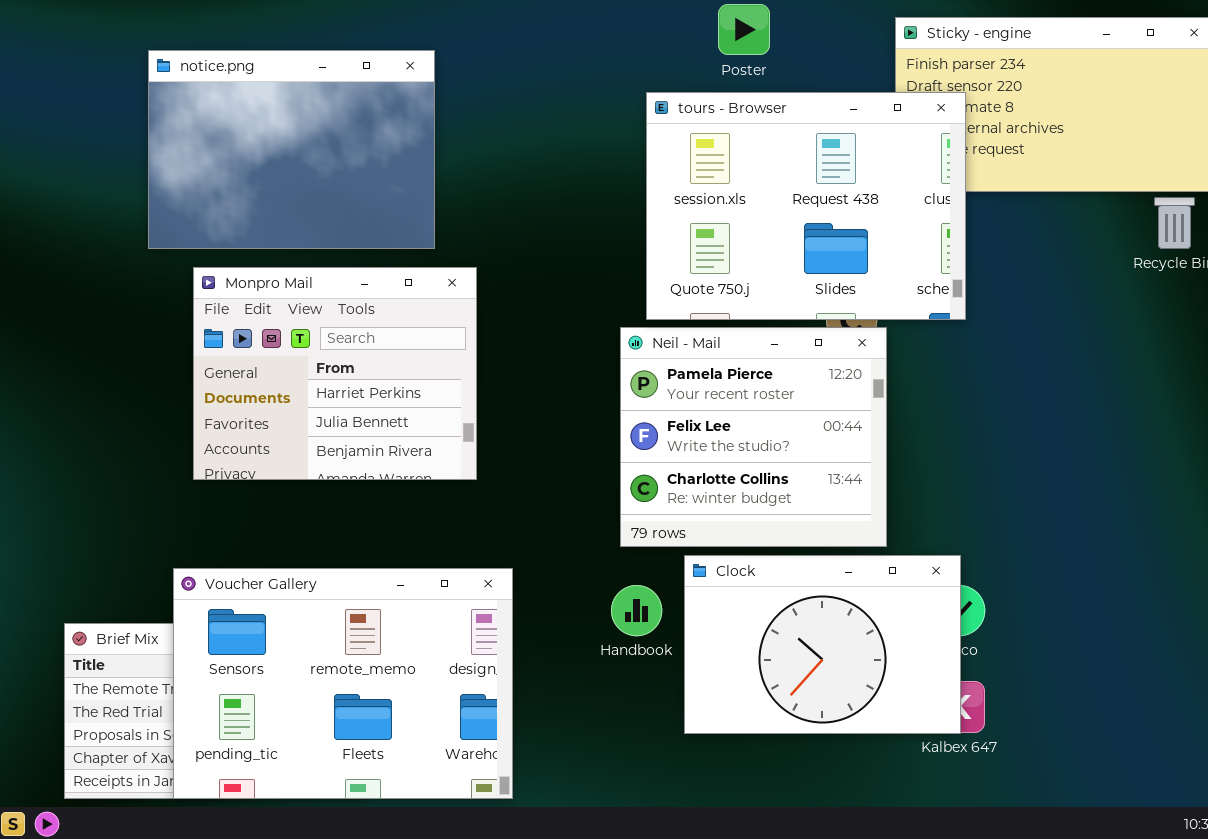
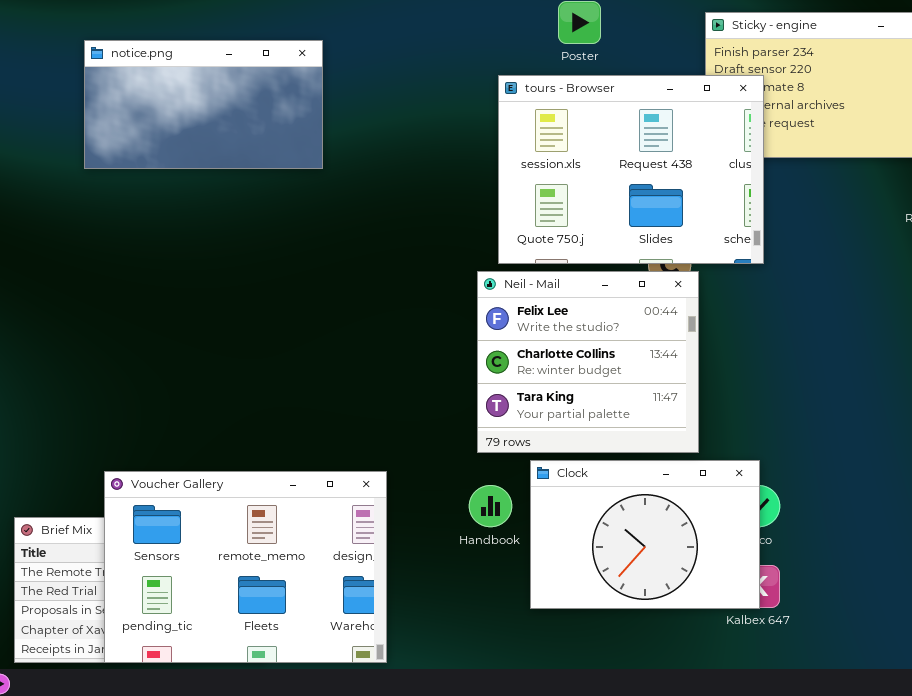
notice.png: [148,50,435,249] -> [84,40,323,169], resized
Monpro Mail: [193,267,477,480] -> none, closed
Neil - Mail: [620,327,887,547] -> [477,271,699,453], scrolled down 1 row

